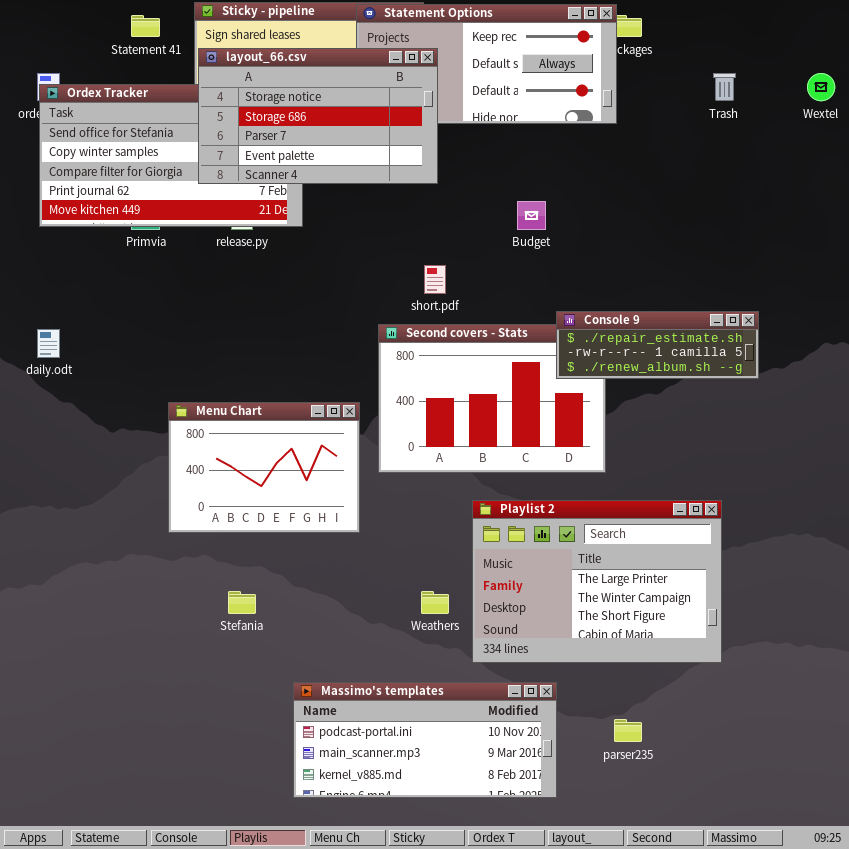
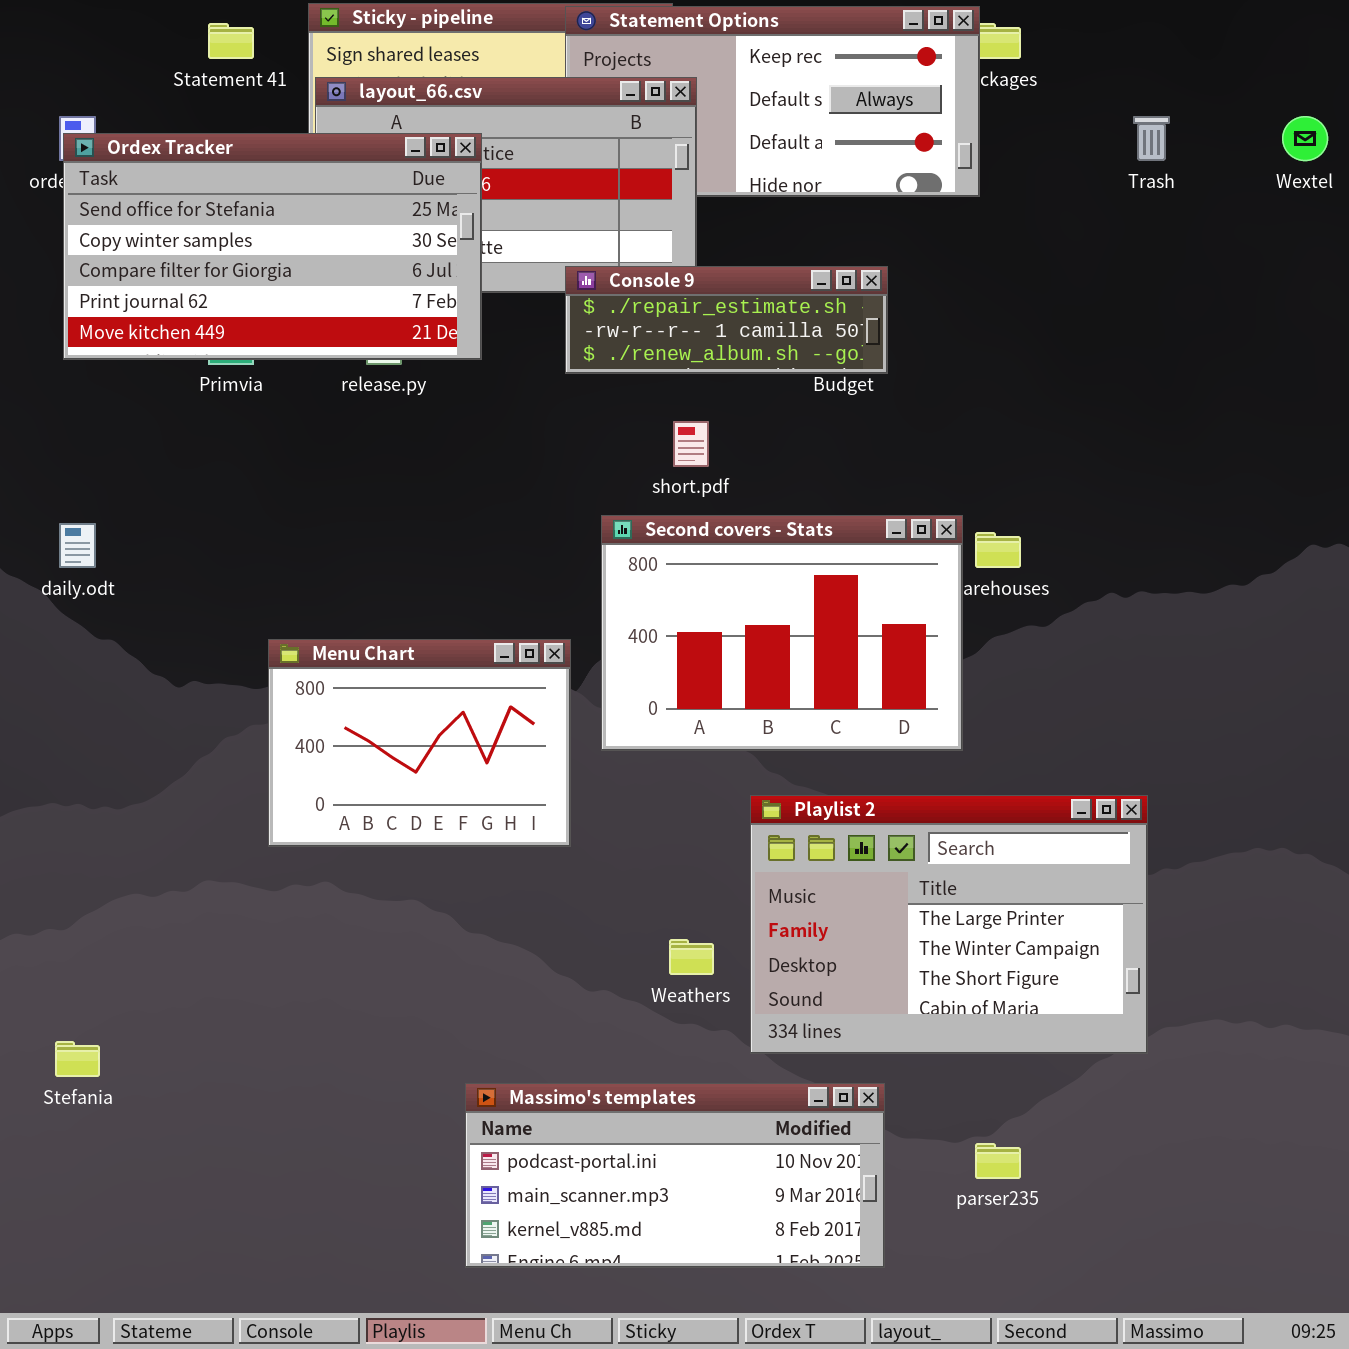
Ordex Tracker: [39,84,303,227] -> [63,133,482,360], raised
Console 9: [556,311,759,379] -> [565,266,888,374], moved
Stefania: [228,591,256,614] -> [55,1041,100,1077], moved

